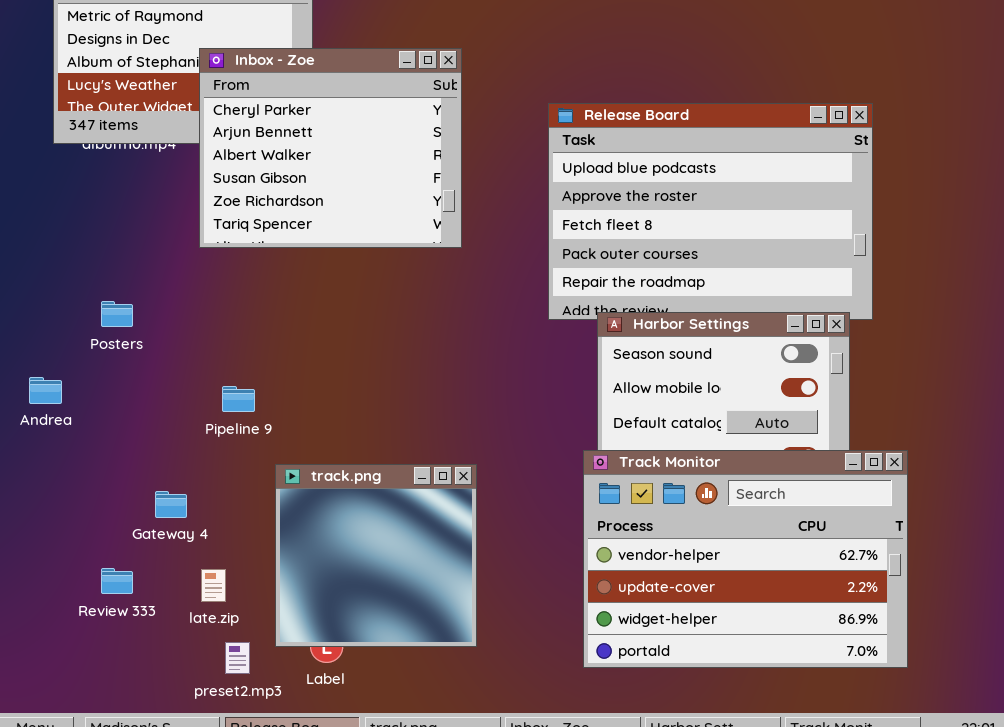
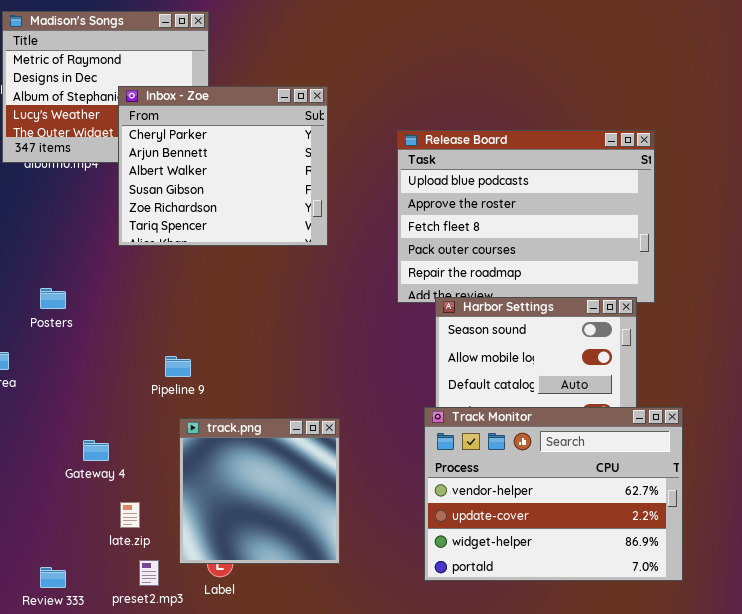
Pipeline 9: [222,386,255,412] -> [165,356,191,377], moved
Review 333: [101,568,133,594] -> [40,567,66,588], moved

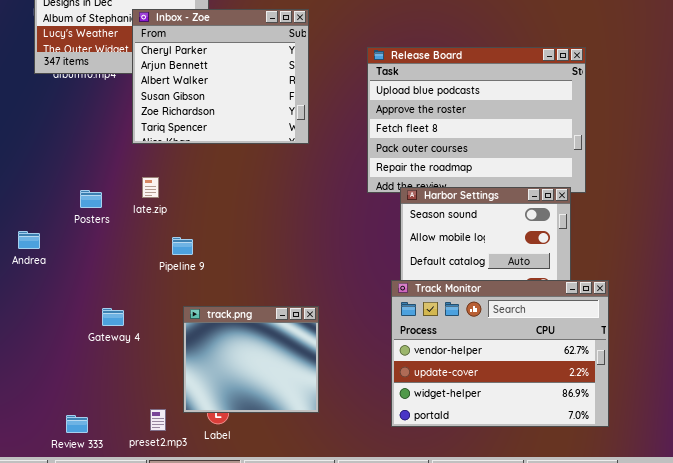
Posters: [40,288,66,309] -> [80,190,102,208], moved
track.png: [179,418,340,564] -> [183,306,319,413], resized
late.zip: [120,502,140,528] -> [142,177,159,198], moved

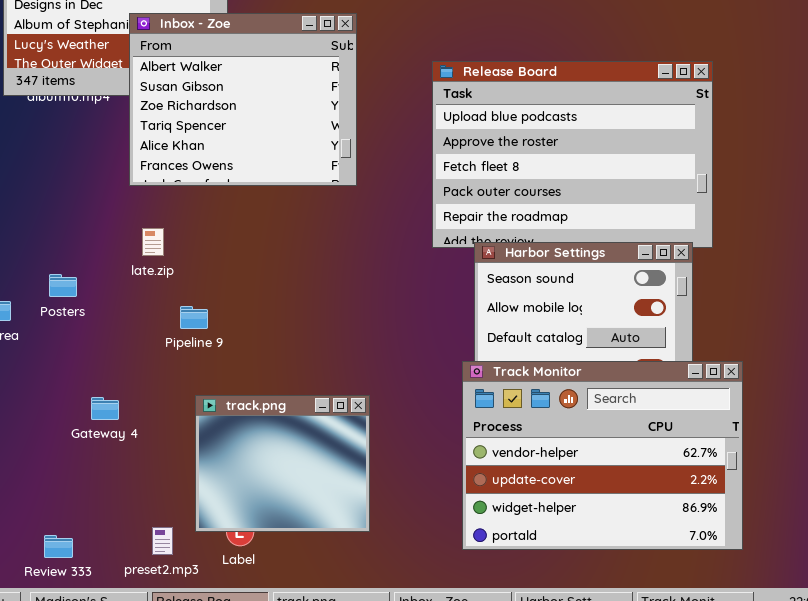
Inbox - Zoe: [132,9,309,144] -> [129,13,357,186], scrolled down 2 rows
Posters: [80,190,102,208] -> [49,274,77,297], moved

